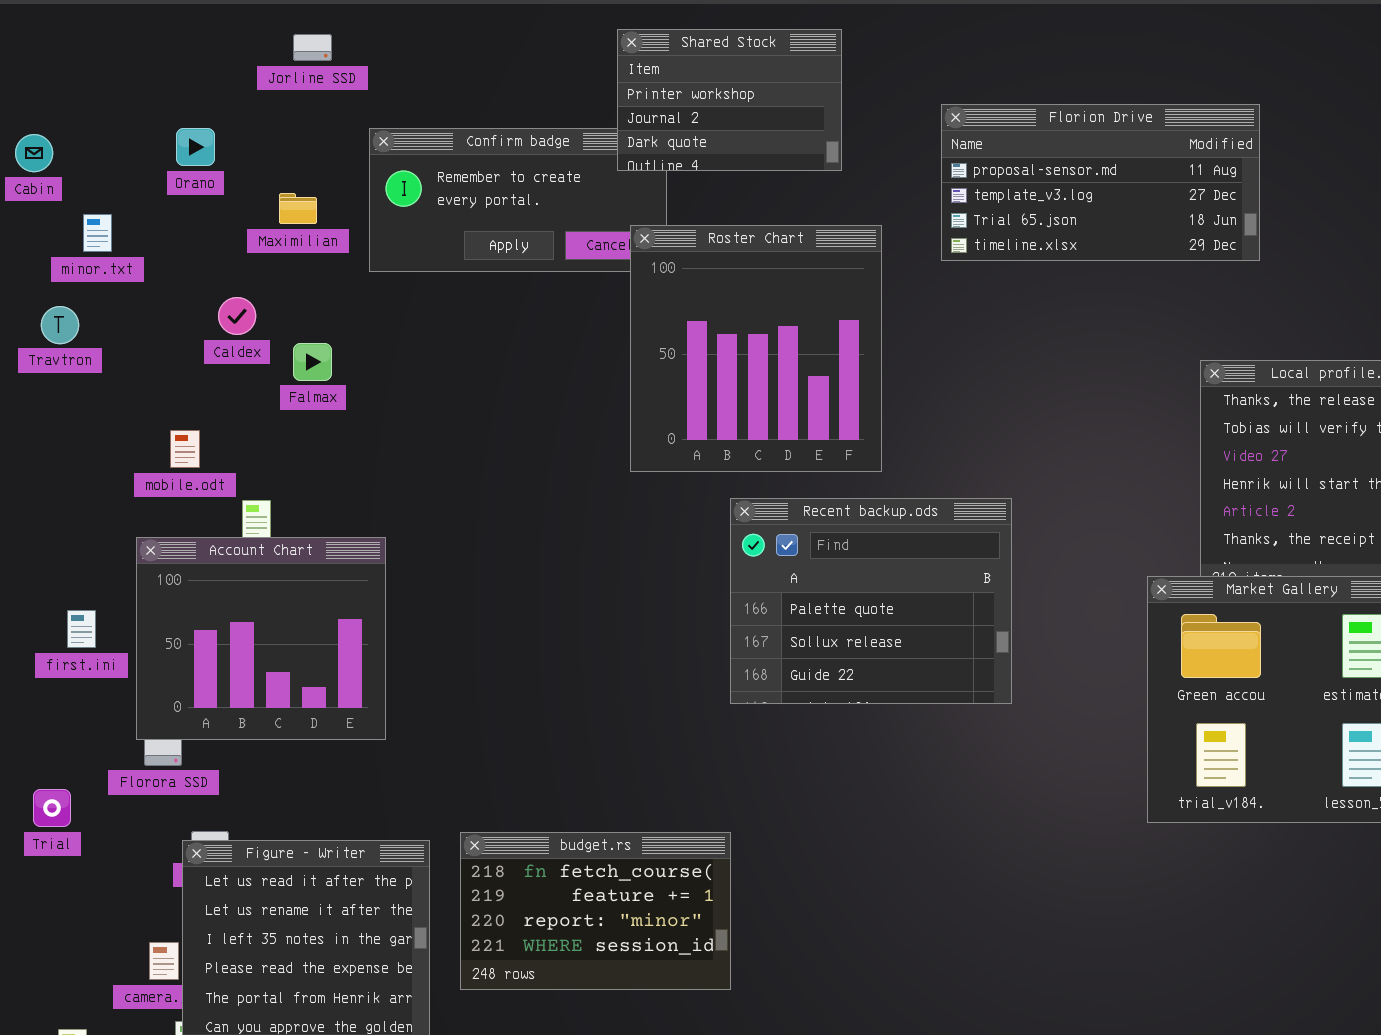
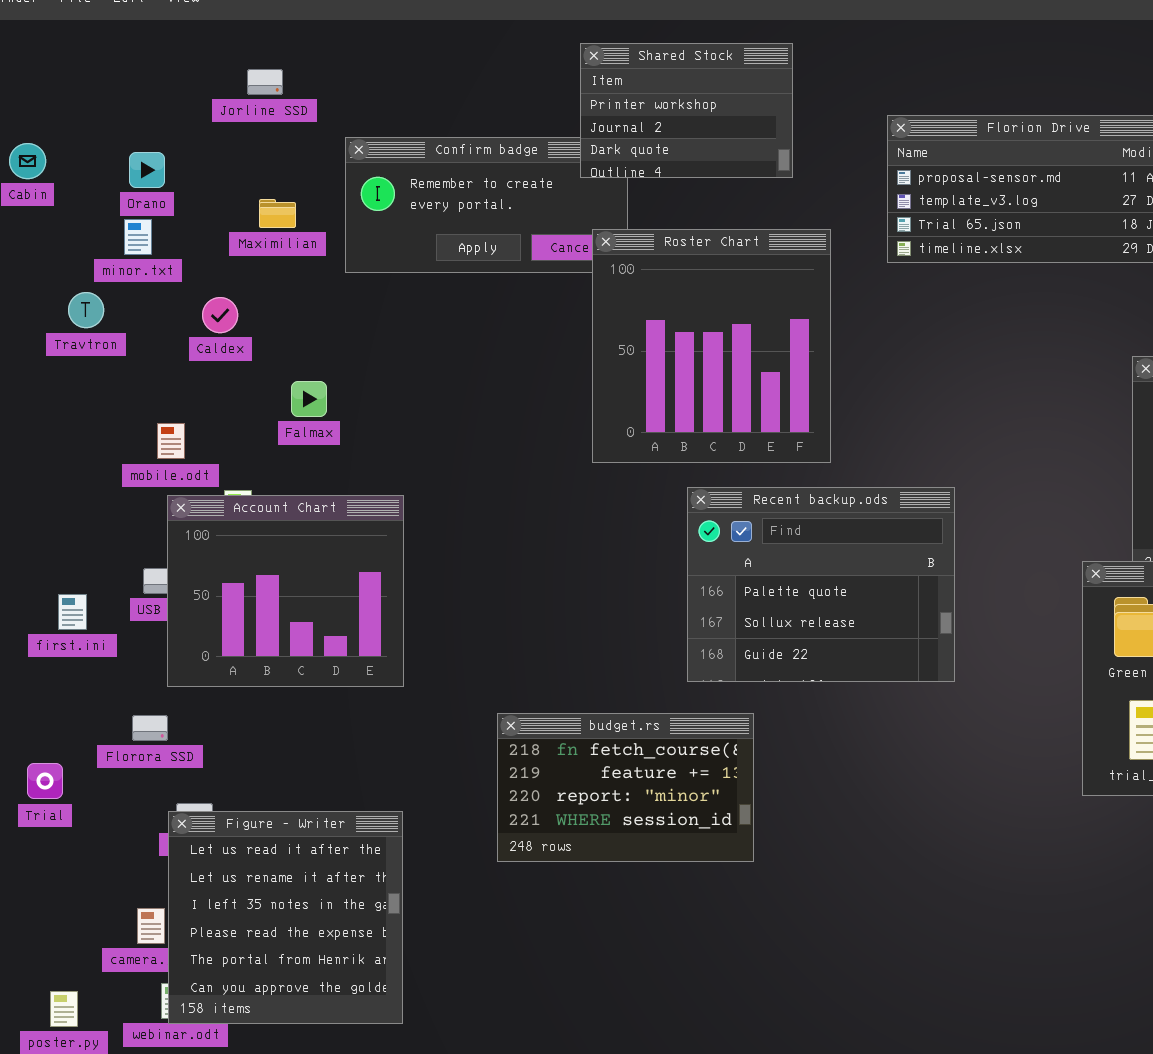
Jorline SSD: [293,34,332,61] -> [247,69,283,95], moved
Orano: [176,128,215,166] -> [129,152,165,188], moved
minor.txt: [83,214,112,252] -> [124,219,152,255], moved
Travtron: [41,306,79,344] -> [68,292,104,328], moved
Falmax: [293,343,332,381] -> [291,381,327,417], moved
Account Chart: [136,537,386,740] -> [167,495,404,687], moved
budget.rs: [460,832,731,990] -> [497,713,754,862], moved

